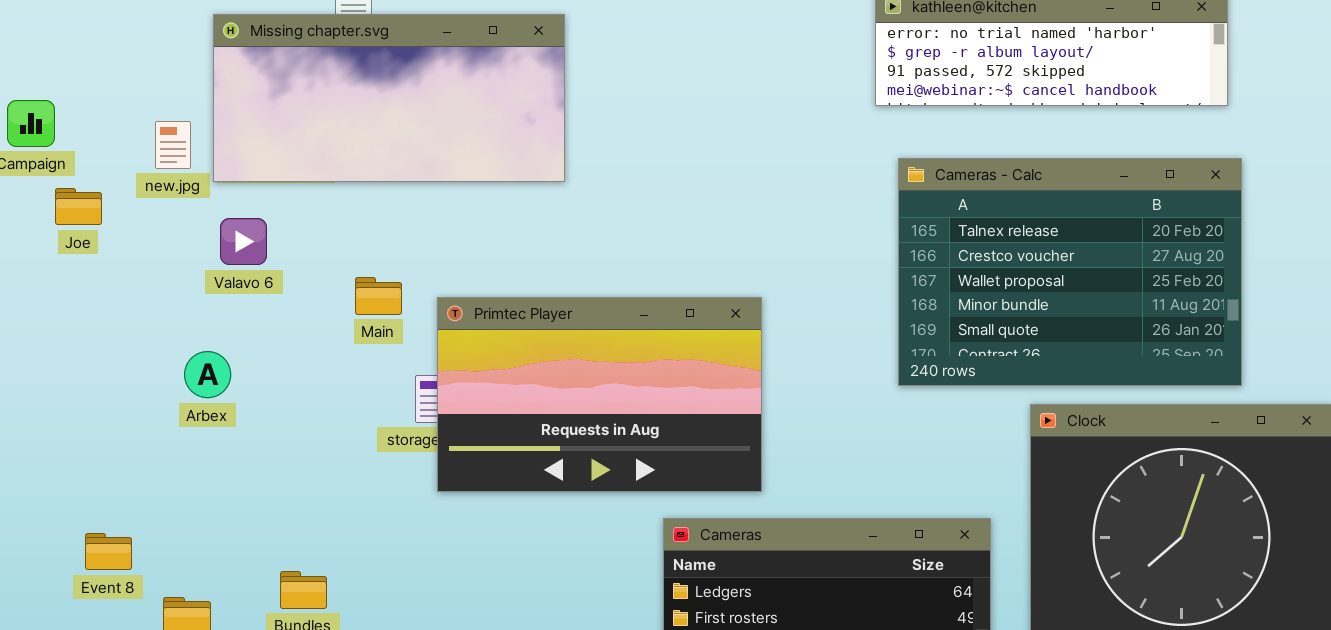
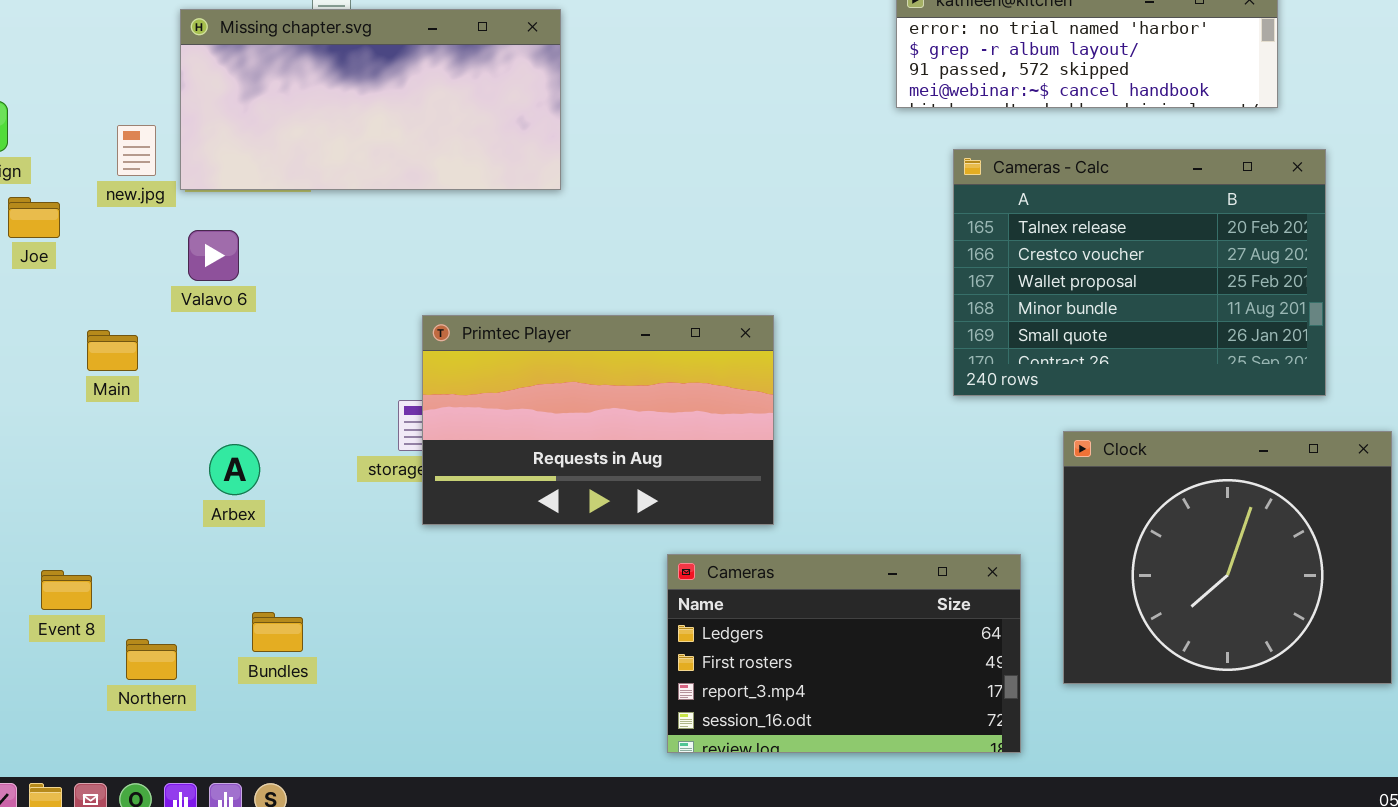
Cameras - Calc: [898,158,1242,386] -> [953,149,1326,396], moved
Main: [355,277,402,315] -> [87,330,138,371], moved
Arbex: [184,351,231,398] -> [209,444,260,495], moved

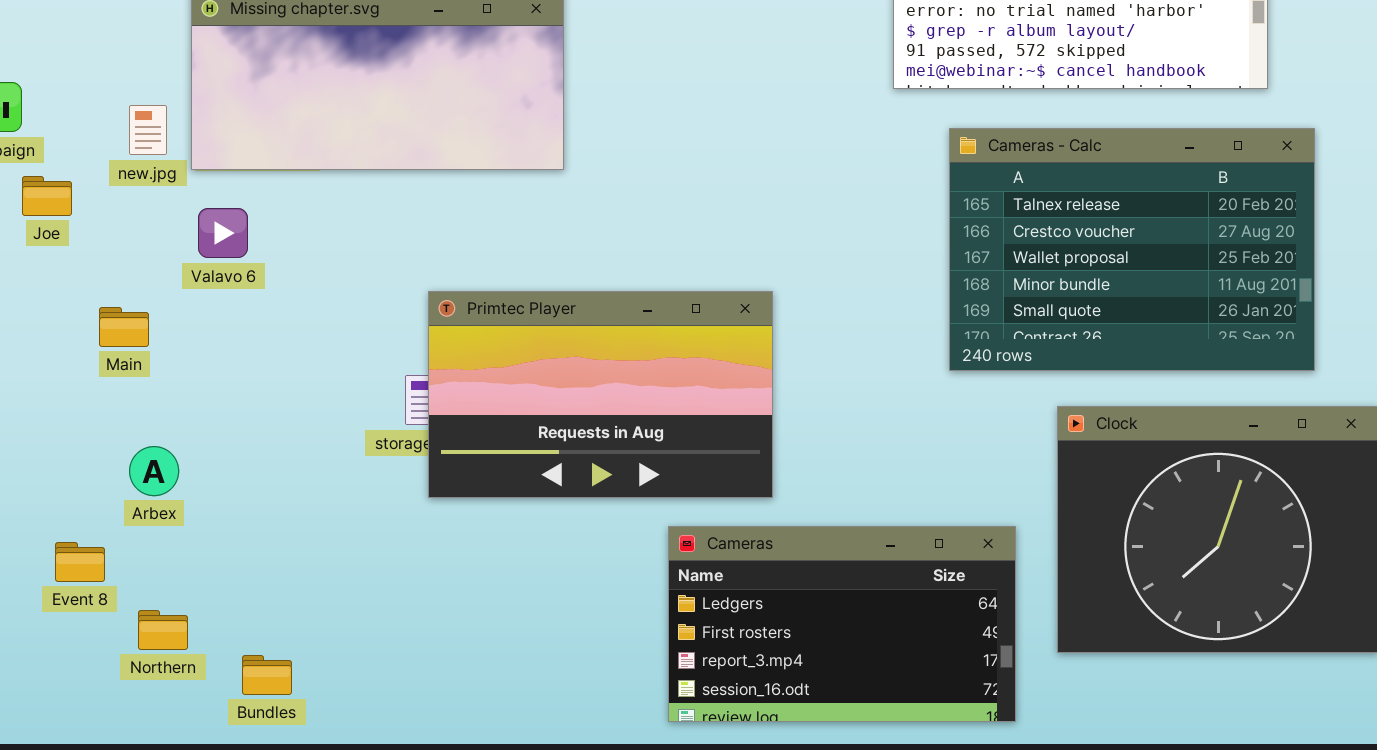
Arbex: [209,444,260,495] -> [129,446,179,496], moved
Bundles: [252,612,303,652] -> [242,655,292,695], moved

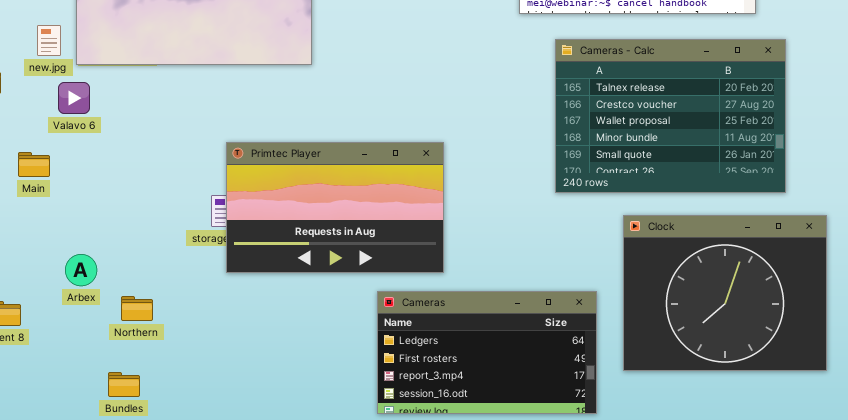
Valavo 6: [198,208,248,258] -> [58,82,90,114], moved
Arbex: [129,446,179,496] -> [65,254,97,286], moved
Northern: [138,610,188,650] -> [121,296,153,321], moved

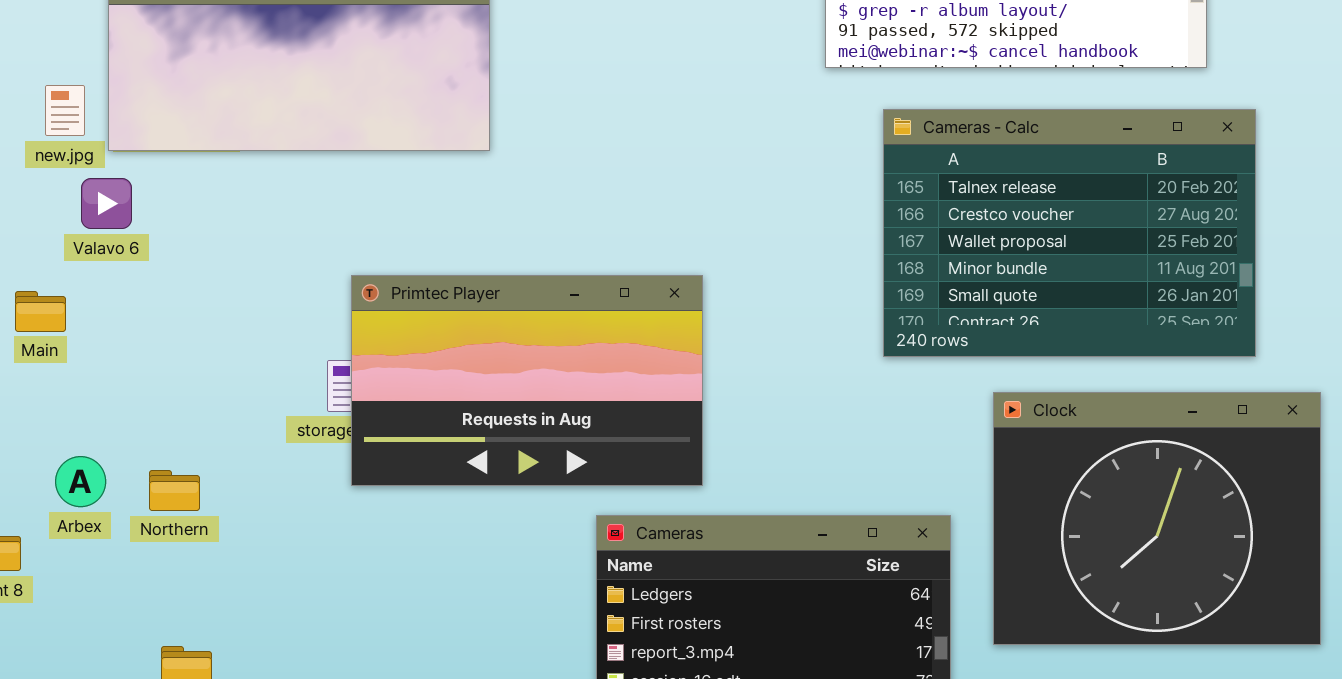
Arbex: [65,254,97,286] -> [55,456,106,507], moved
Northern: [121,296,153,321] -> [149,470,200,511], moved

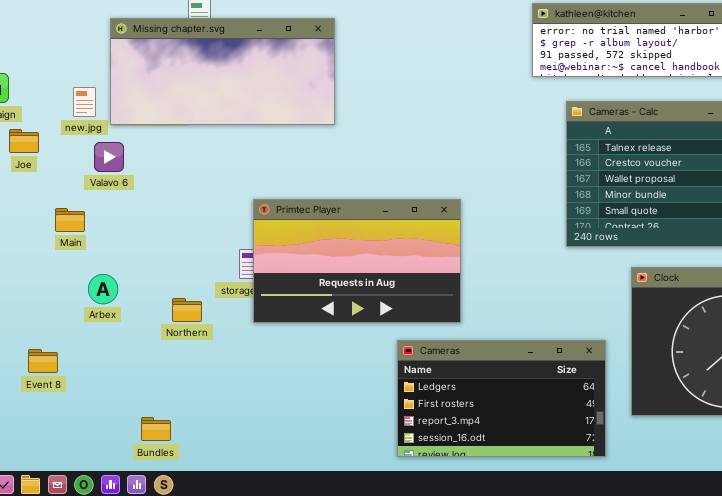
Arbex: [55,456,106,507] -> [88,274,118,304], moved
Northern: [149,470,200,511] -> [172,298,202,322], moved

